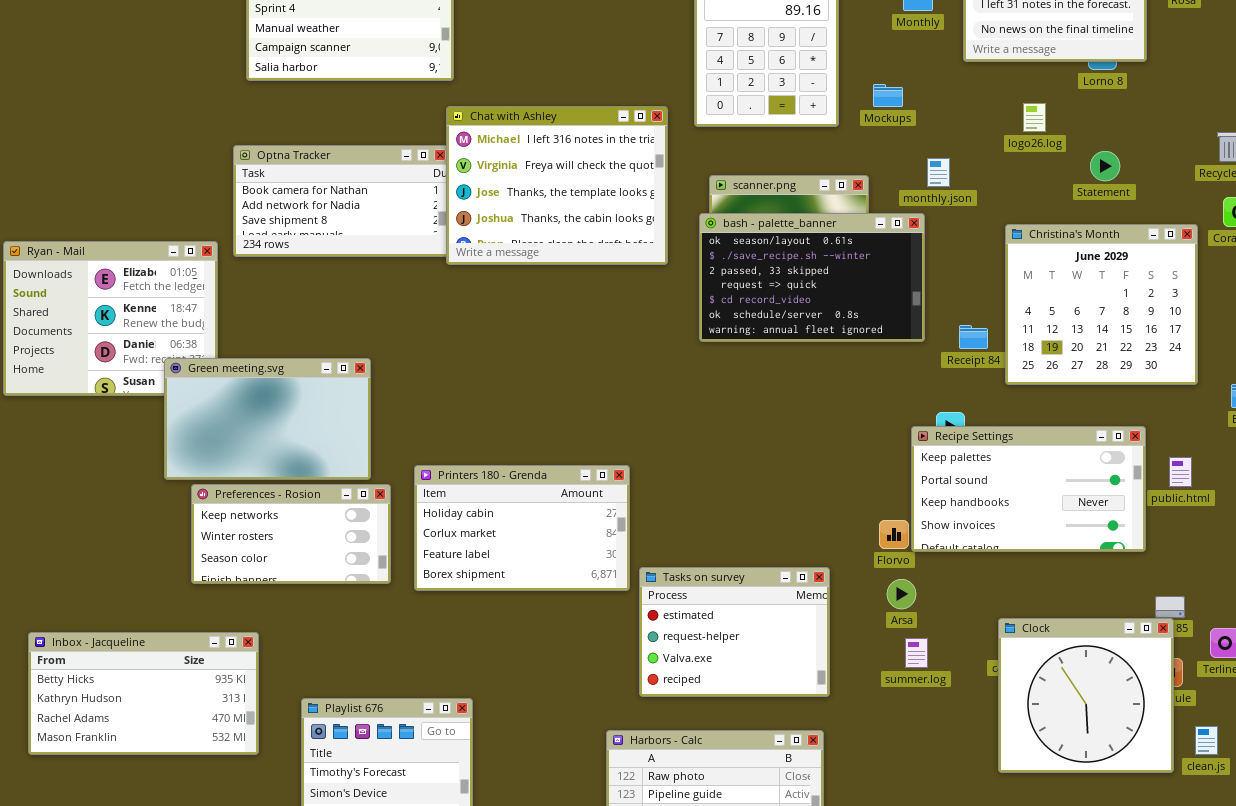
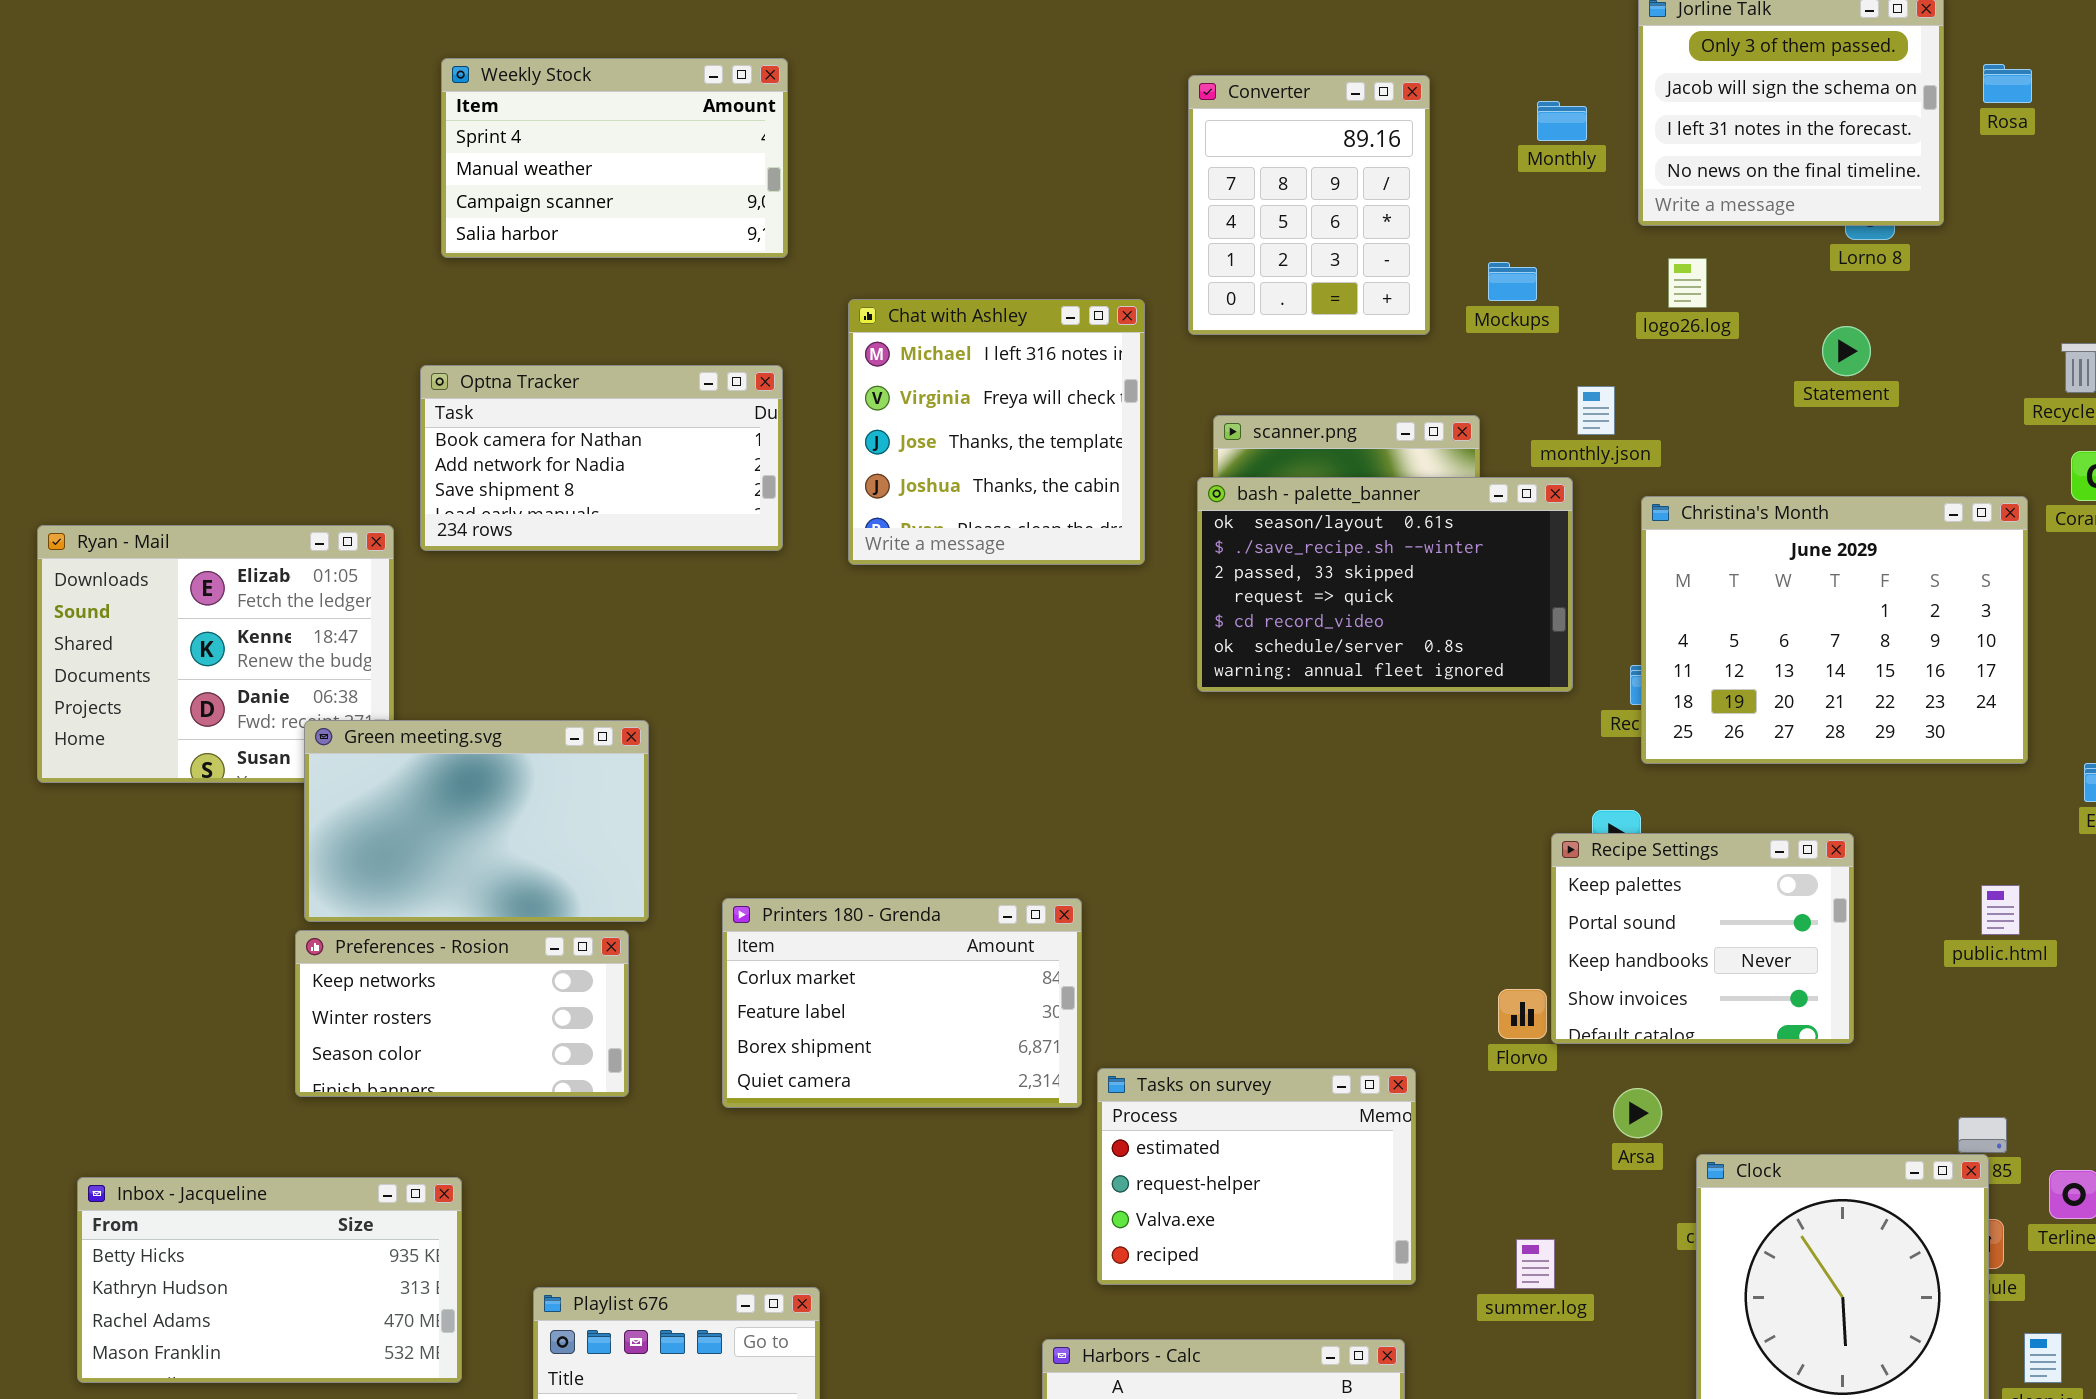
logo26.log: [1023,103,1046,132] -> [1668,258,1707,308], moved
Chat with Ashley: [446,106,668,265] -> [848,299,1145,565], resized
Statement: [1090,151,1120,181] -> [1822,326,1871,376], moved
Christina's Month: [1005,224,1198,385] -> [1641,496,2028,764], resized
Recipe Settings: [911,426,1146,552] -> [1551,833,1854,1044], resized
Printers 180 - Grenda: [414,465,630,591] -> [722,898,1082,1108], scrolled down 1 row
Preferences - Rosion: [191,484,391,584] -> [295,930,629,1097], moved
Arsa: [887,579,916,609] -> [1613,1088,1662,1138], moved
summer.log: [905,638,928,668] -> [1516,1239,1555,1289], moved

